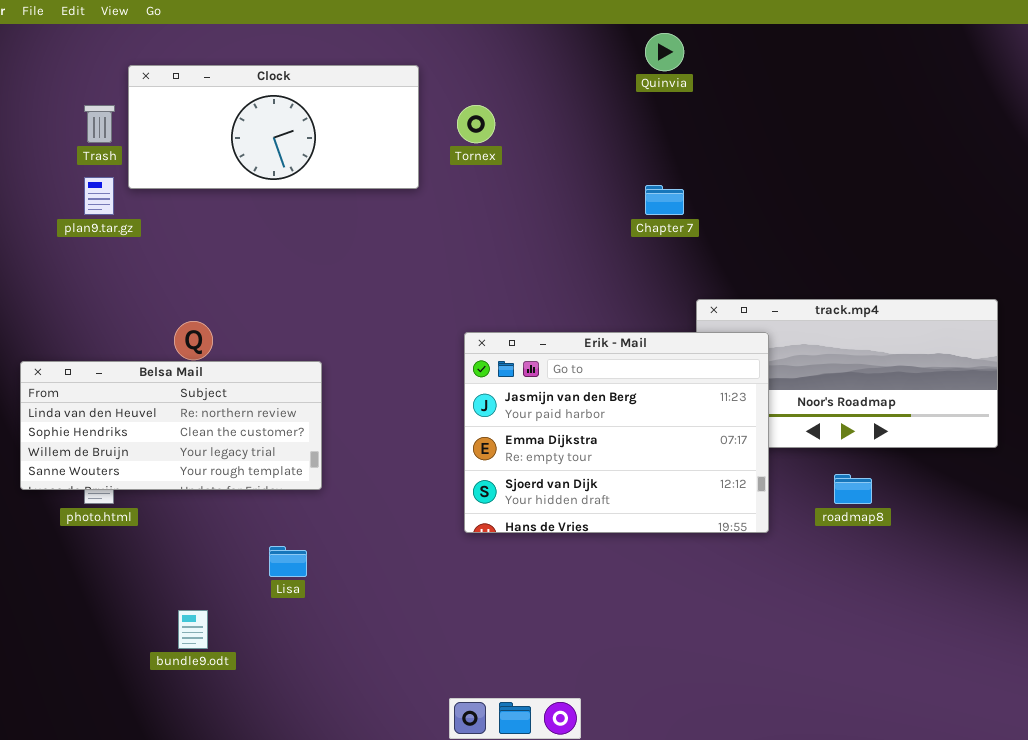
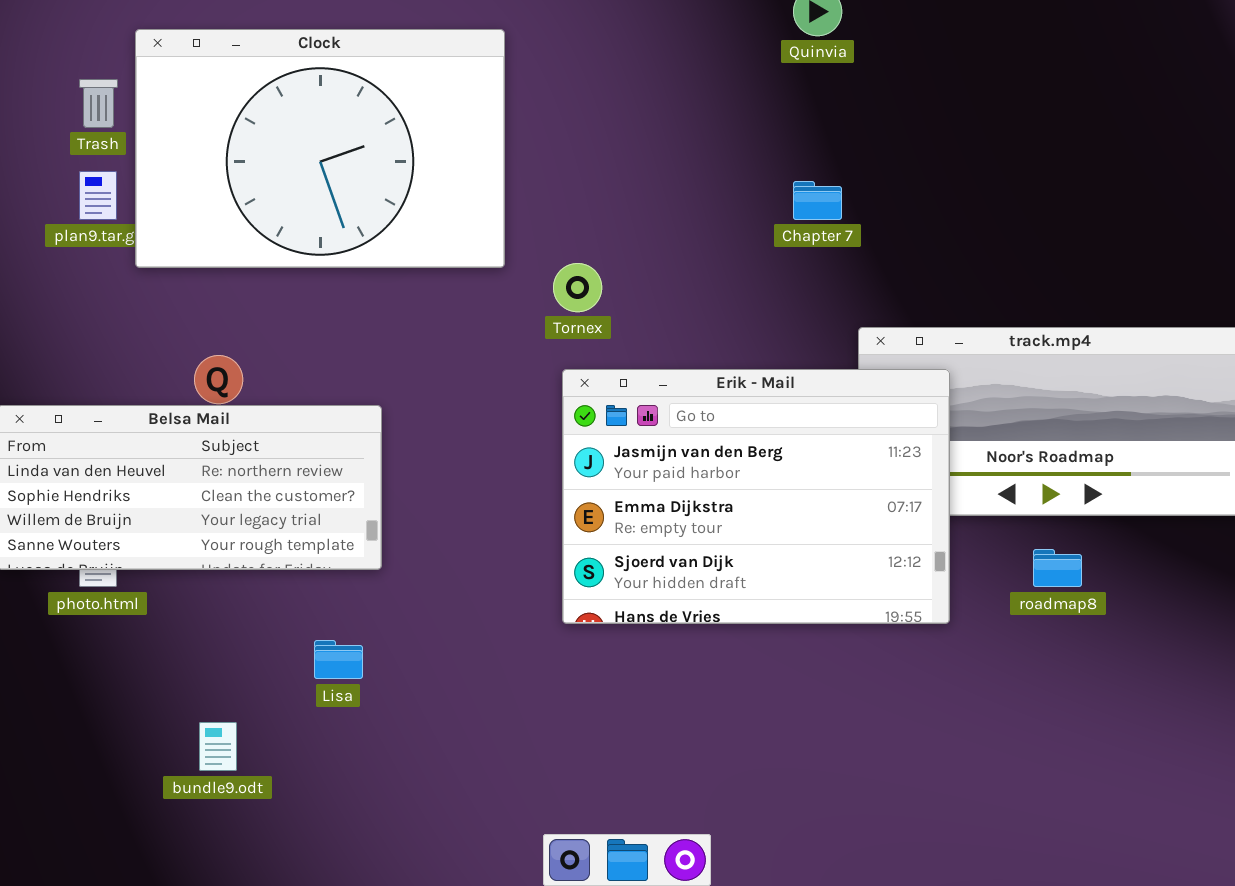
Clock: [128,65,419,189] -> [135,29,505,268], resized
Tornex: [457,105,495,143] -> [553,263,602,312], moved

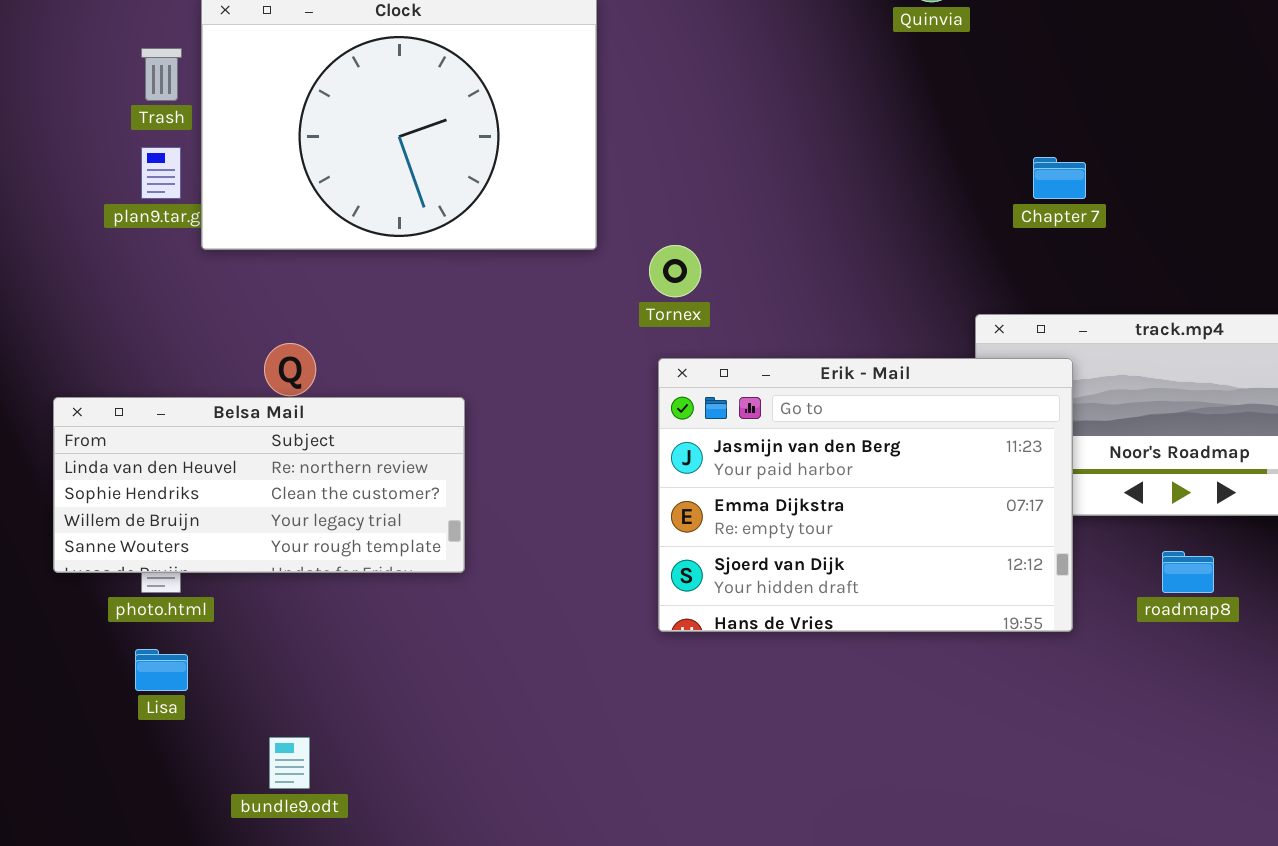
Chapter 7: [793,181,842,220] -> [1033,157,1086,199], moved
Lisa: [314,640,363,679] -> [135,649,188,691], moved

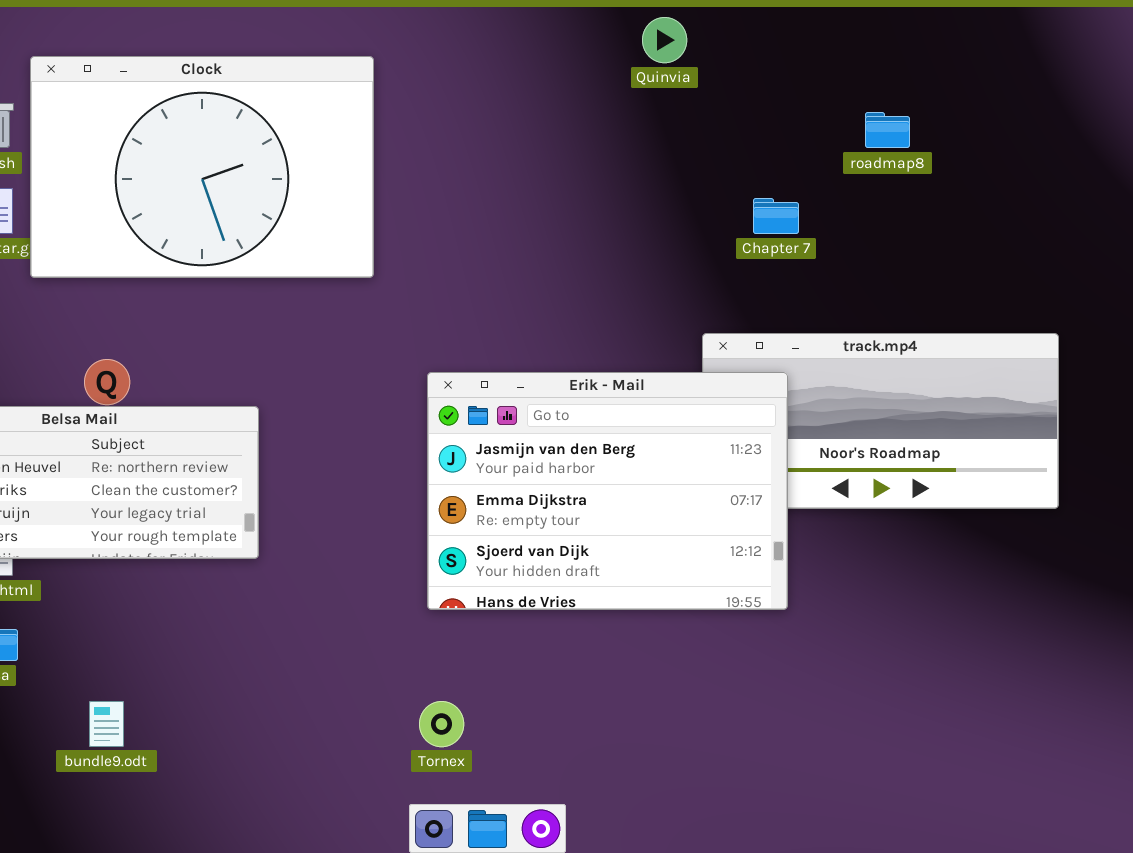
Tornex: [649,245,701,297] -> [419,701,464,747], moved
roadmap8: [1162,551,1214,593] -> [865,112,910,148], moved

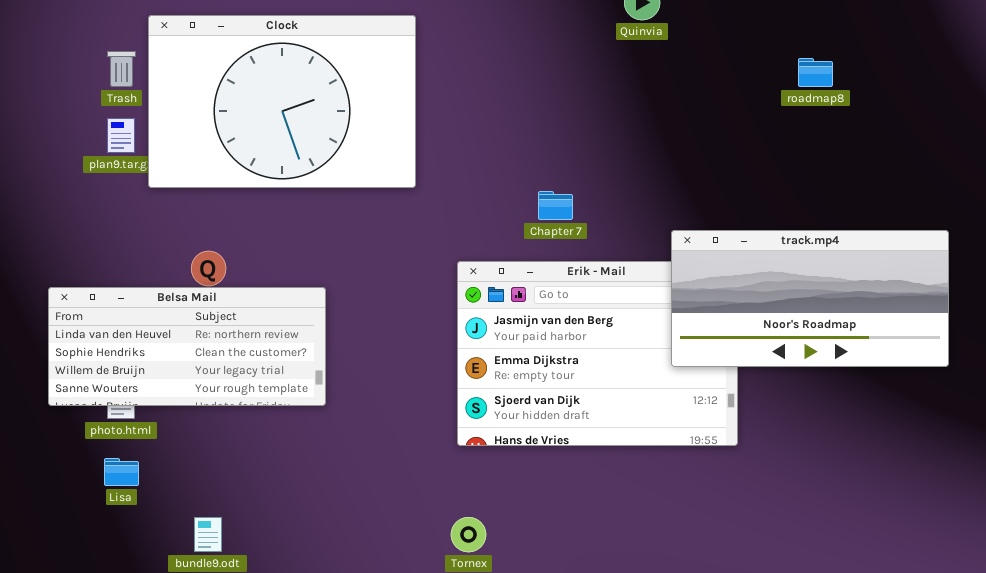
Chapter 7: [753,198,799,234] -> [538,191,573,220], moved
track.mp4: [702,333,1059,509] -> [671,230,949,367], raised

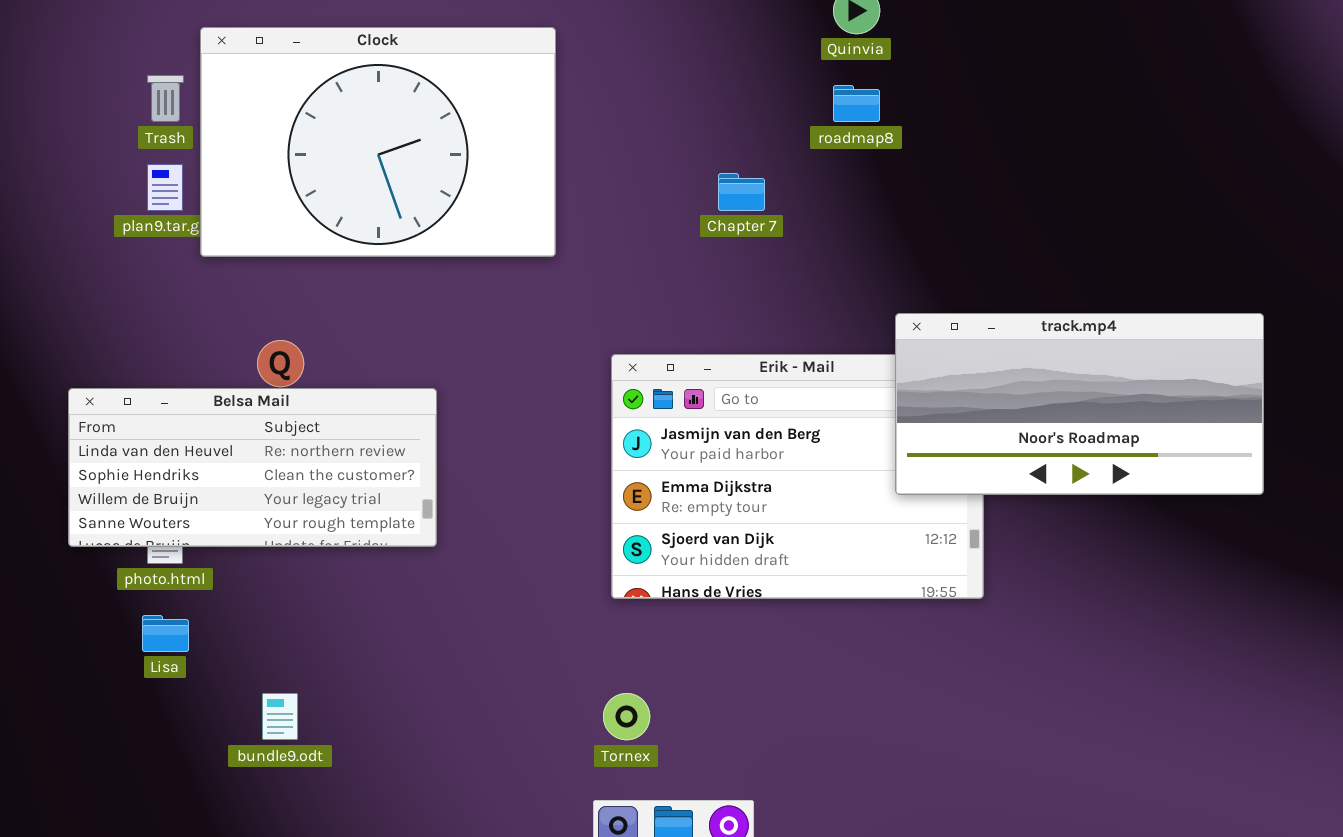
roadmap8: [798,58,833,87] -> [833,85,880,122], moved
Chapter 7: [538,191,573,220] -> [718,173,765,211], moved

